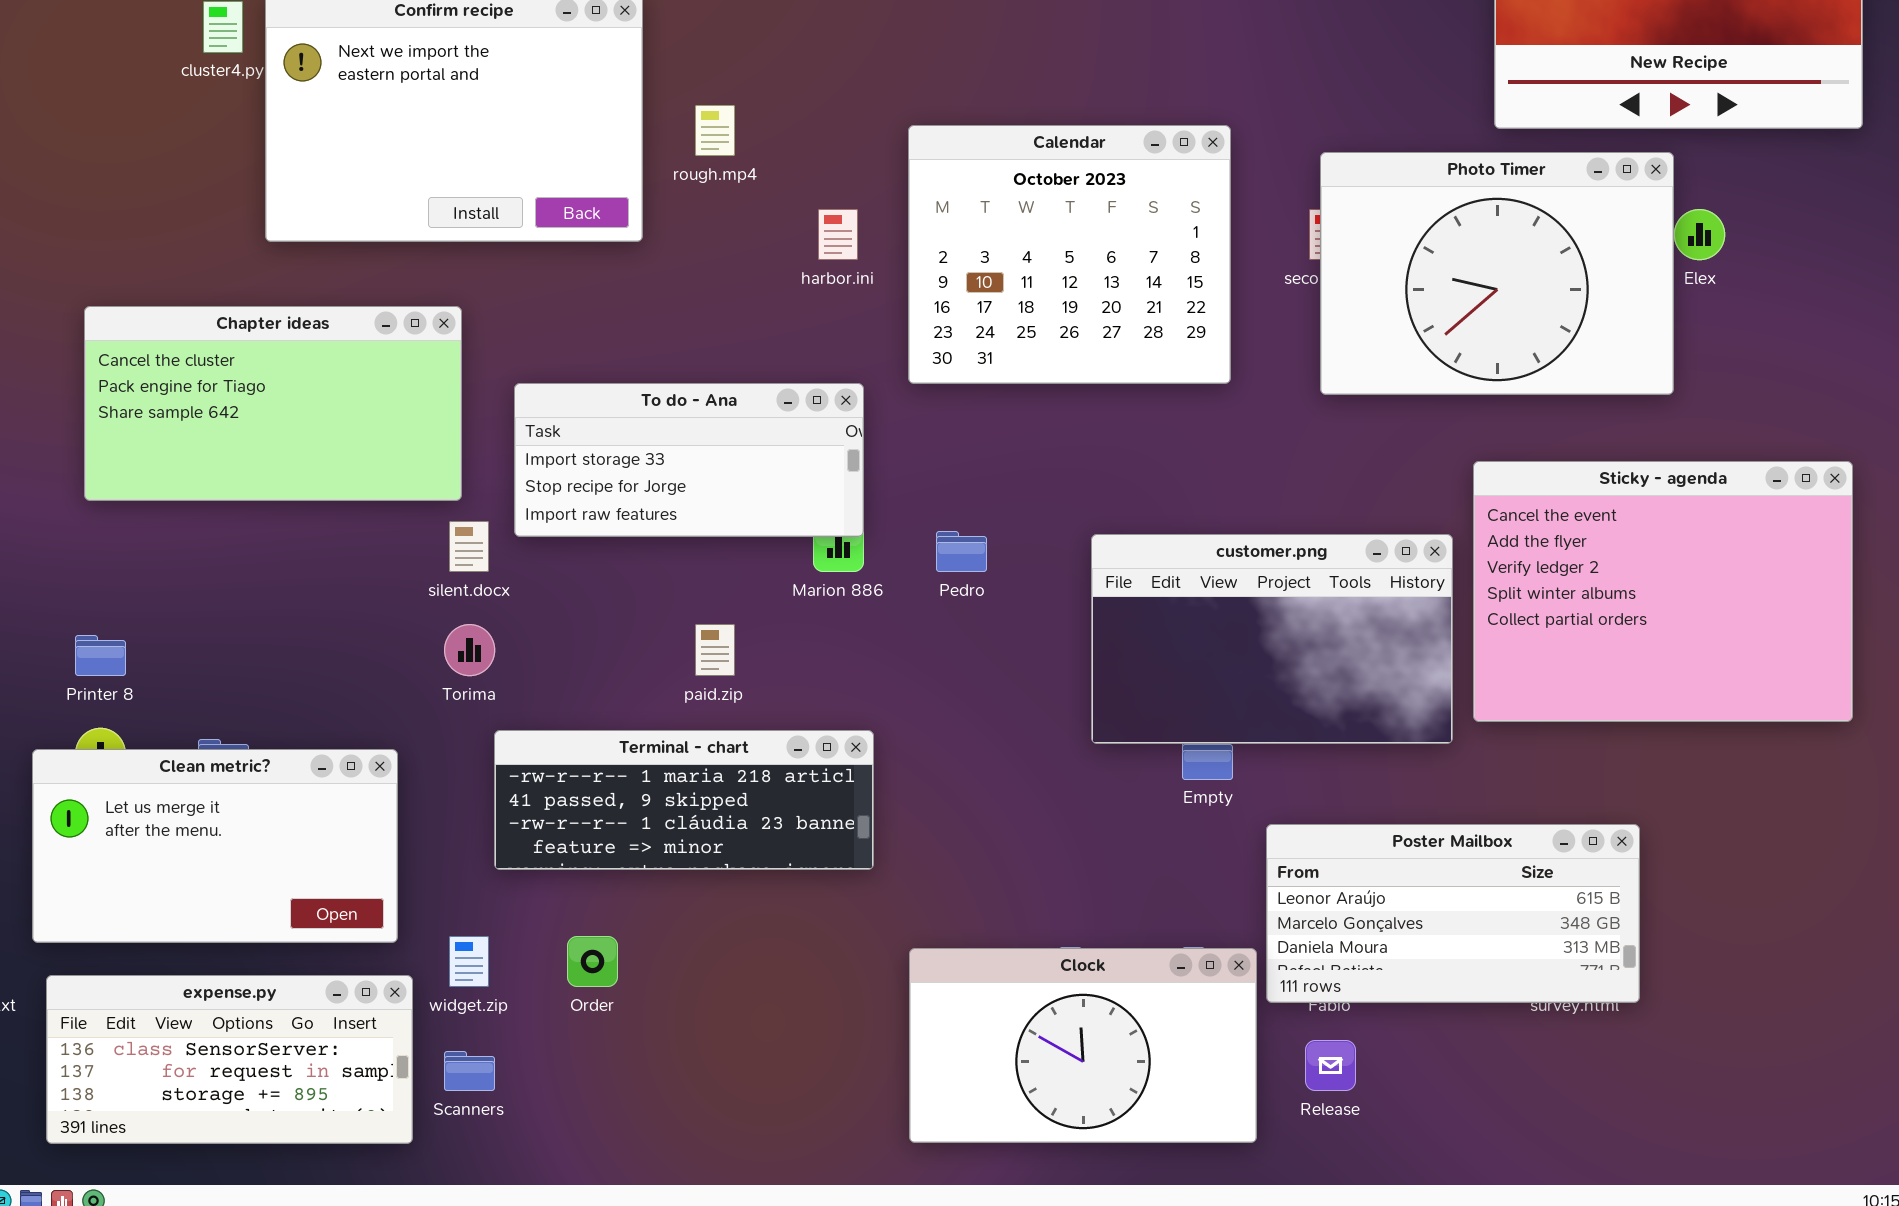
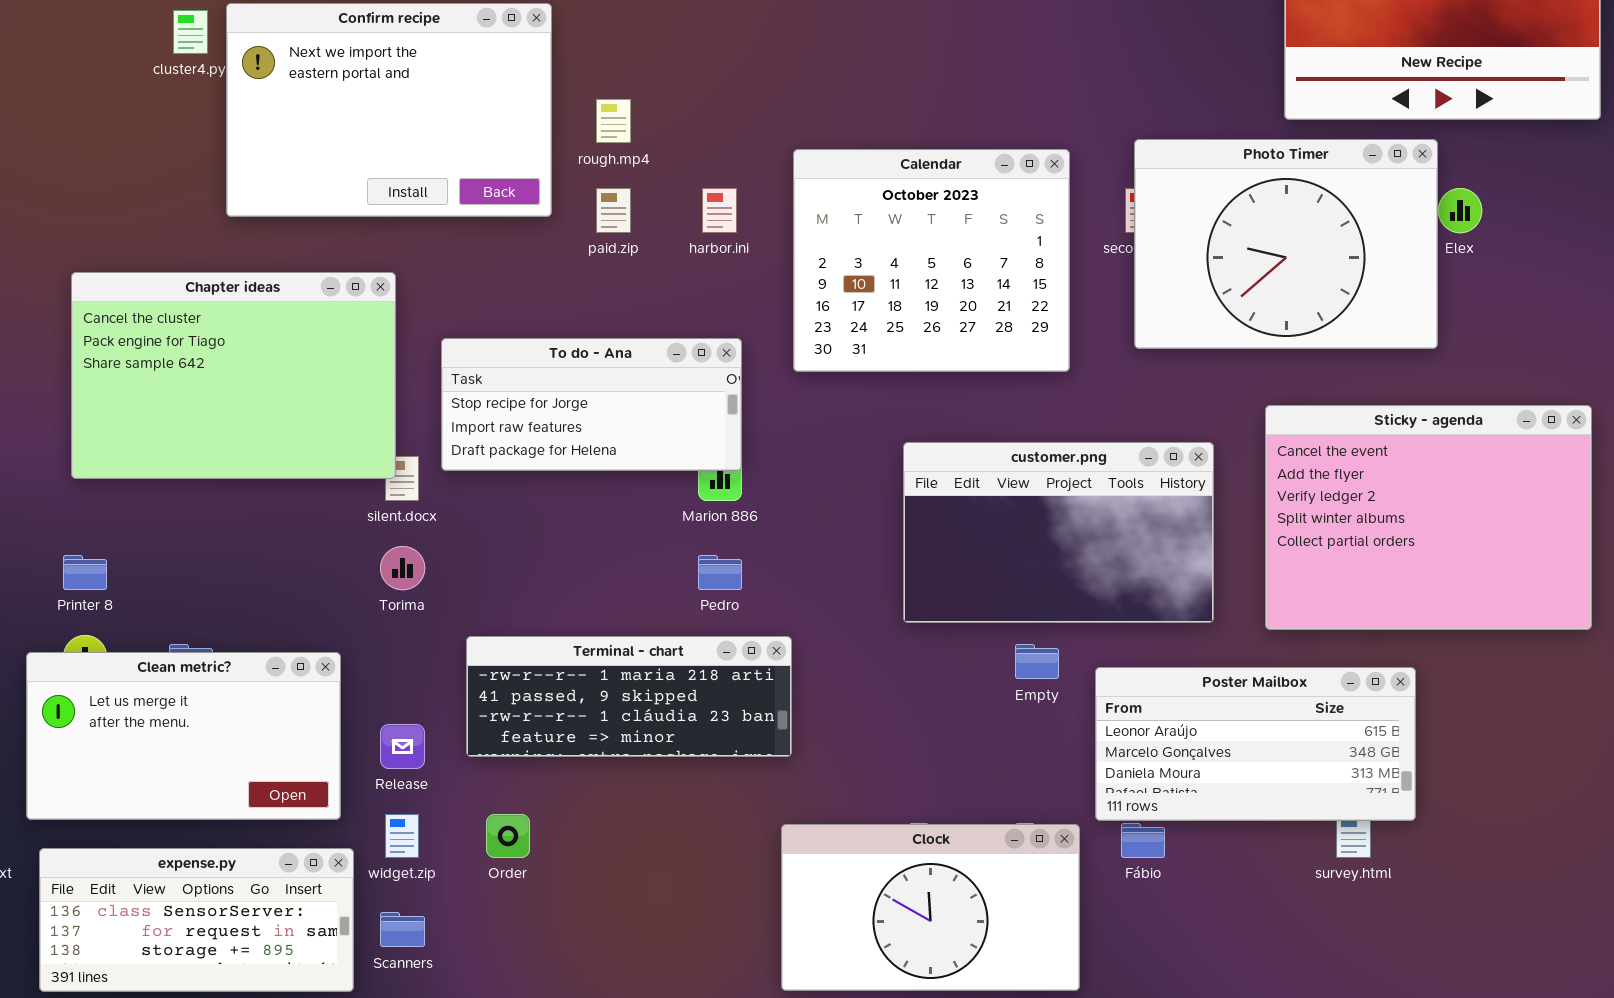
Calendar: [908,125,1231,384] -> [793,149,1070,372], moved
Chapter ideas: [84,306,462,501] -> [71,272,396,479], resized
To do - Ana: [514,383,864,537] -> [441,338,742,471], scrolled down 1 row
Pedro: [936,531,987,572] -> [698,555,742,590], moved
customer.png: [1091,534,1453,744] -> [903,442,1214,623], moved
paid.zip: [695,624,735,676] -> [596,188,631,233], moved
Terminal - chart: [494,730,874,870] -> [466,636,792,757], moved
Poster Mailbox: [1266,824,1640,1003] -> [1095,667,1416,821], moved
Release: [1305,1040,1356,1091] -> [380,724,425,769], moved

